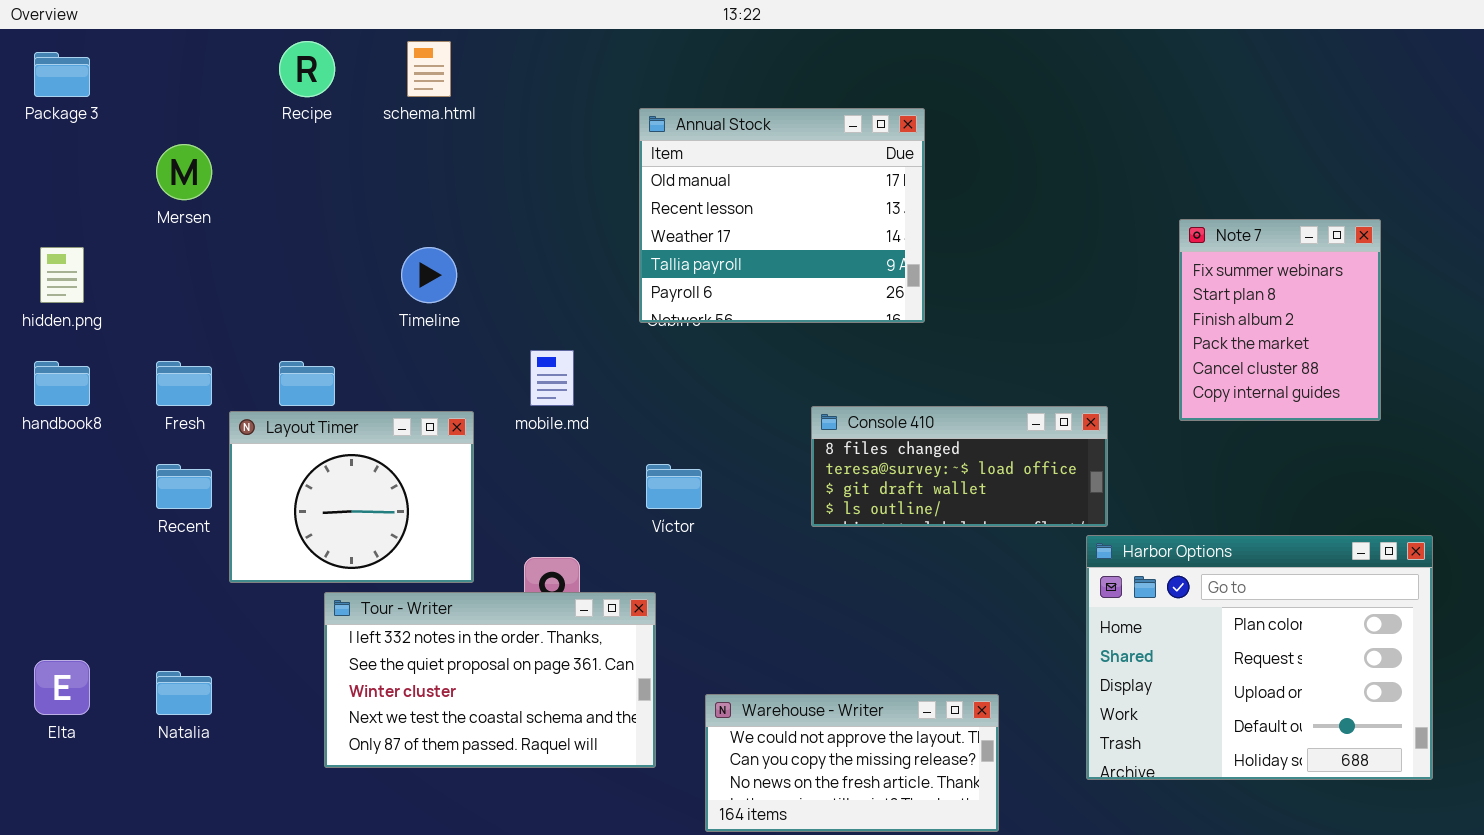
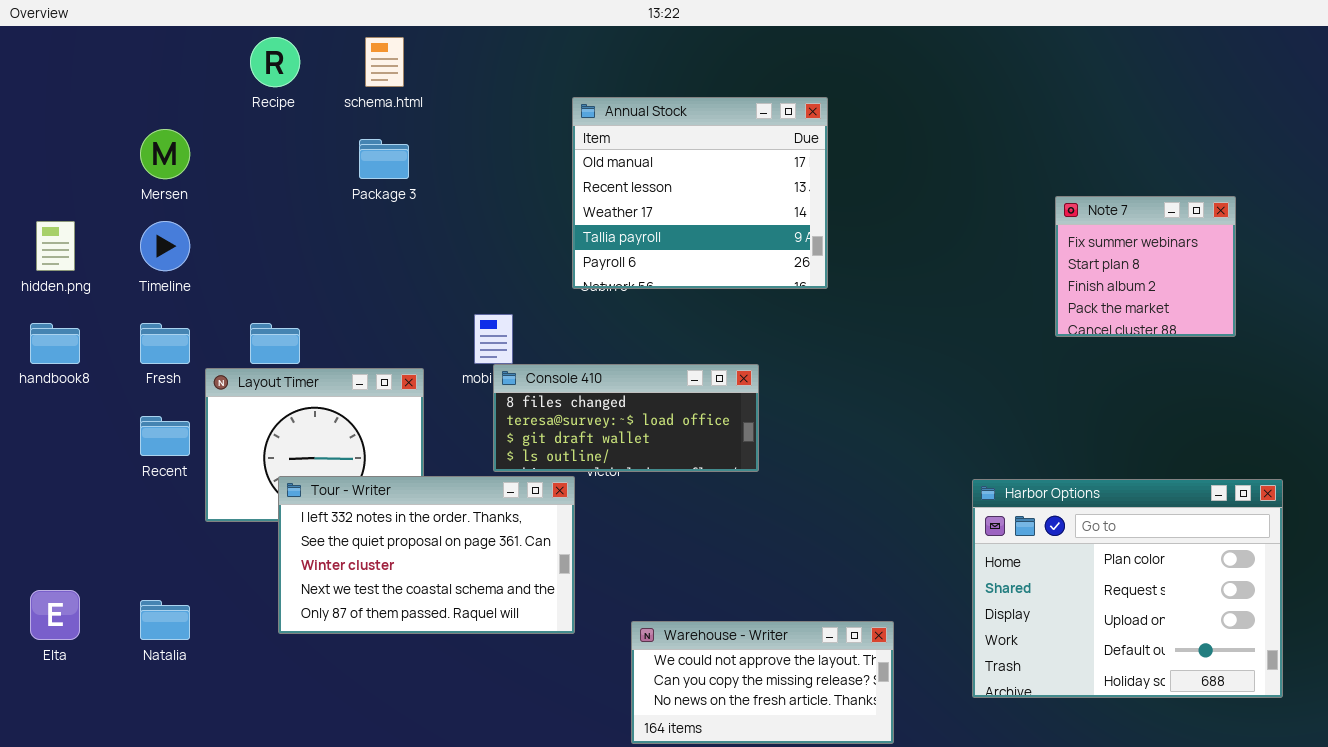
Package 3: [34,52,90,97] -> [359,139,409,179], moved
Note 7: [1179,219,1381,421] -> [1055,196,1236,337], resized
Timeline: [401,247,457,303] -> [140,221,190,271], moved
Console 410: [811,406,1108,527] -> [493,364,759,472], moved
Tour - Writer: [324,592,656,768] -> [278,476,575,634], moved

